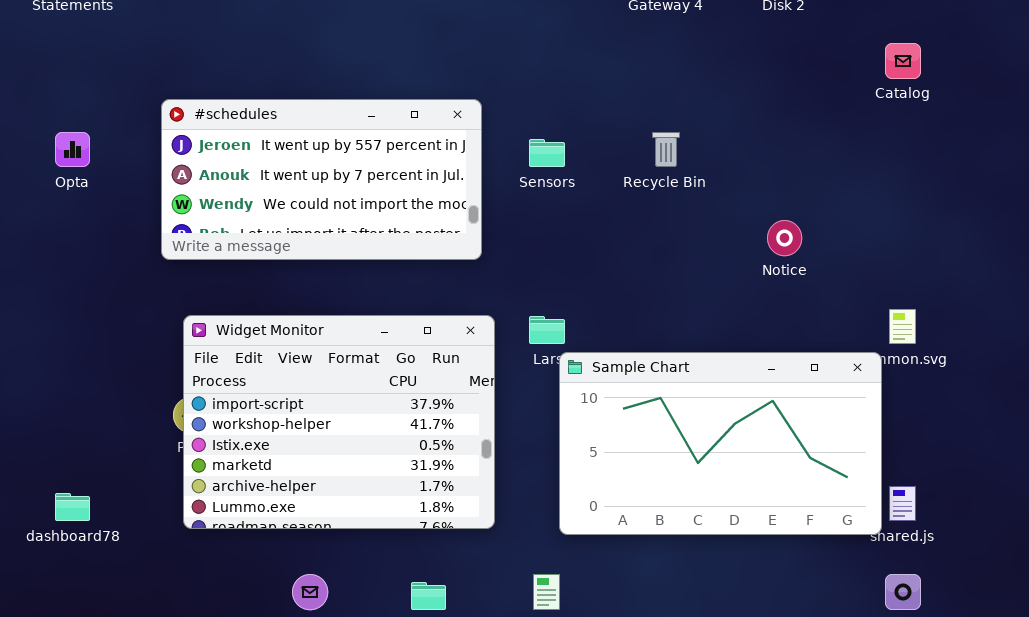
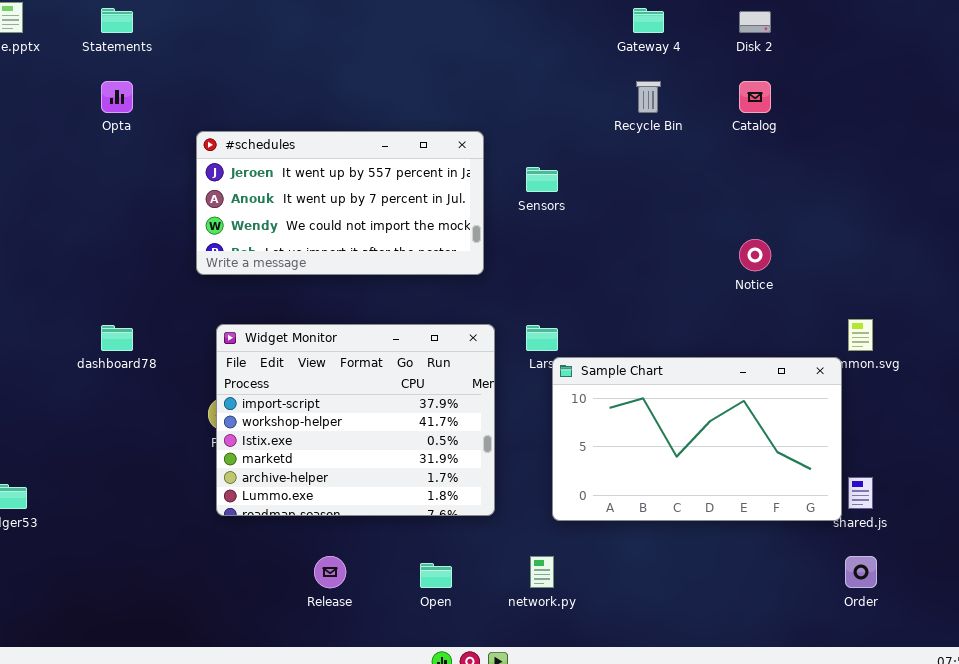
Catalog: [885,43,921,79] -> [739,81,771,113], moved
Opta: [55,132,90,167] -> [101,81,133,113], moved
Recycle Bin: [652,132,680,167] -> [636,81,661,113], moved
dashboard78: [55,493,90,521] -> [101,325,133,351], moved

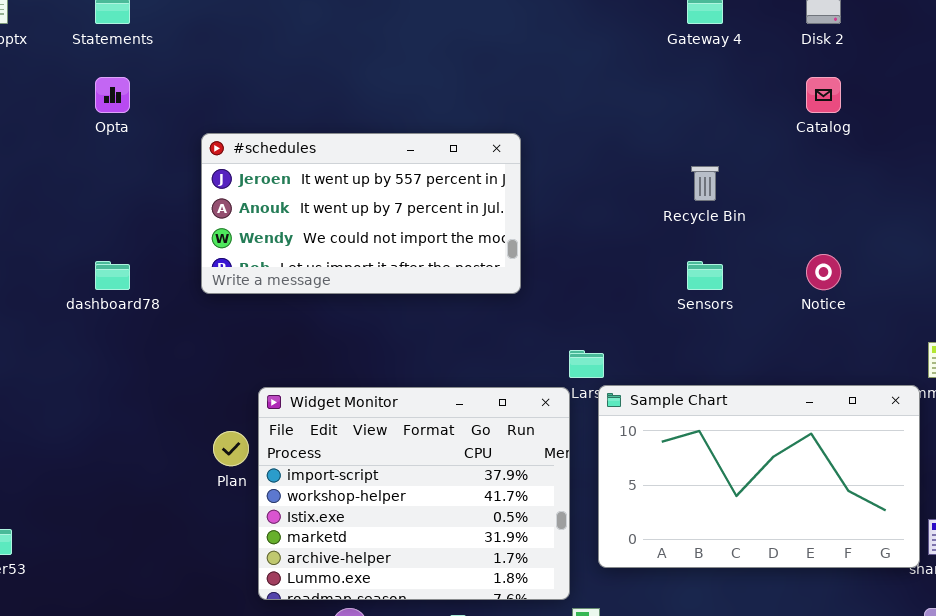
Recycle Bin: [636,81,661,113] -> [691,166,719,201], moved
Sensors: [526,167,558,192] -> [687,261,723,290], moved
Widget Monitor: [216,324,495,516] -> [258,387,570,600], moved
dashboard78: [101,325,133,351] -> [95,261,130,290], moved

